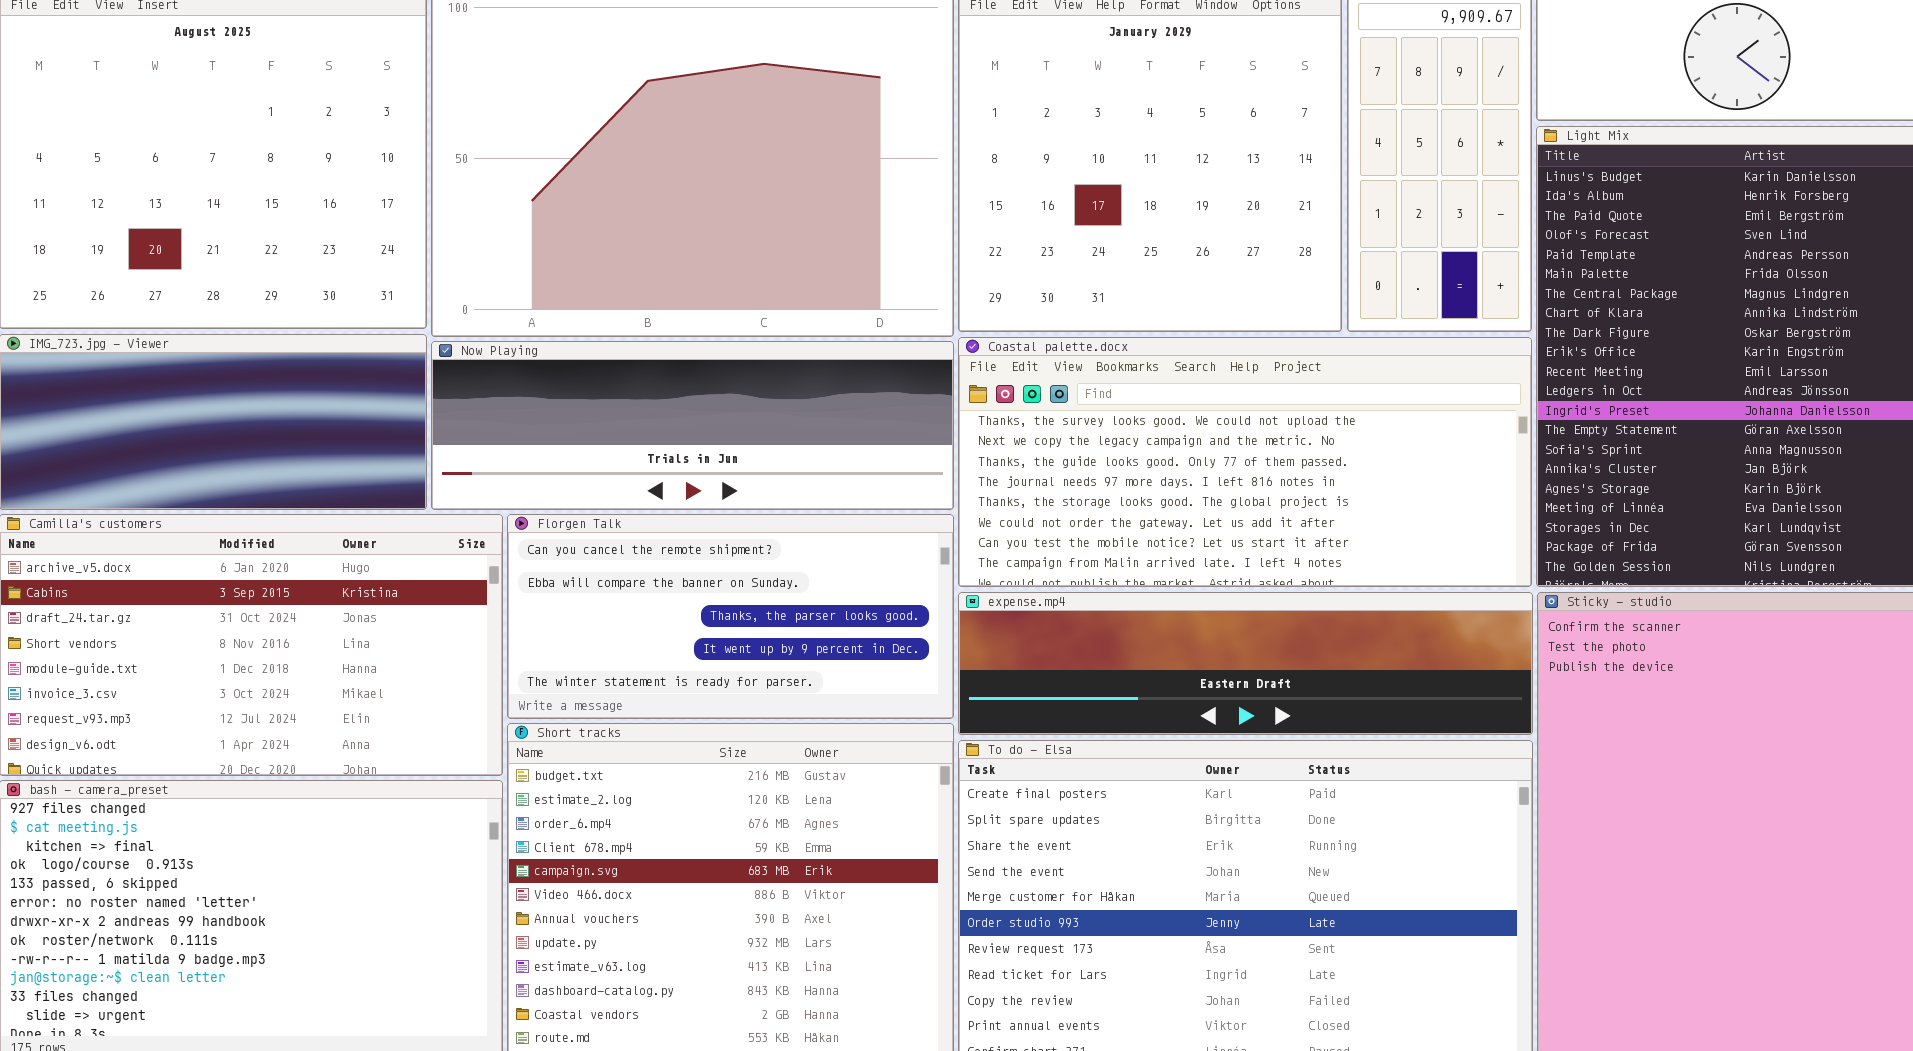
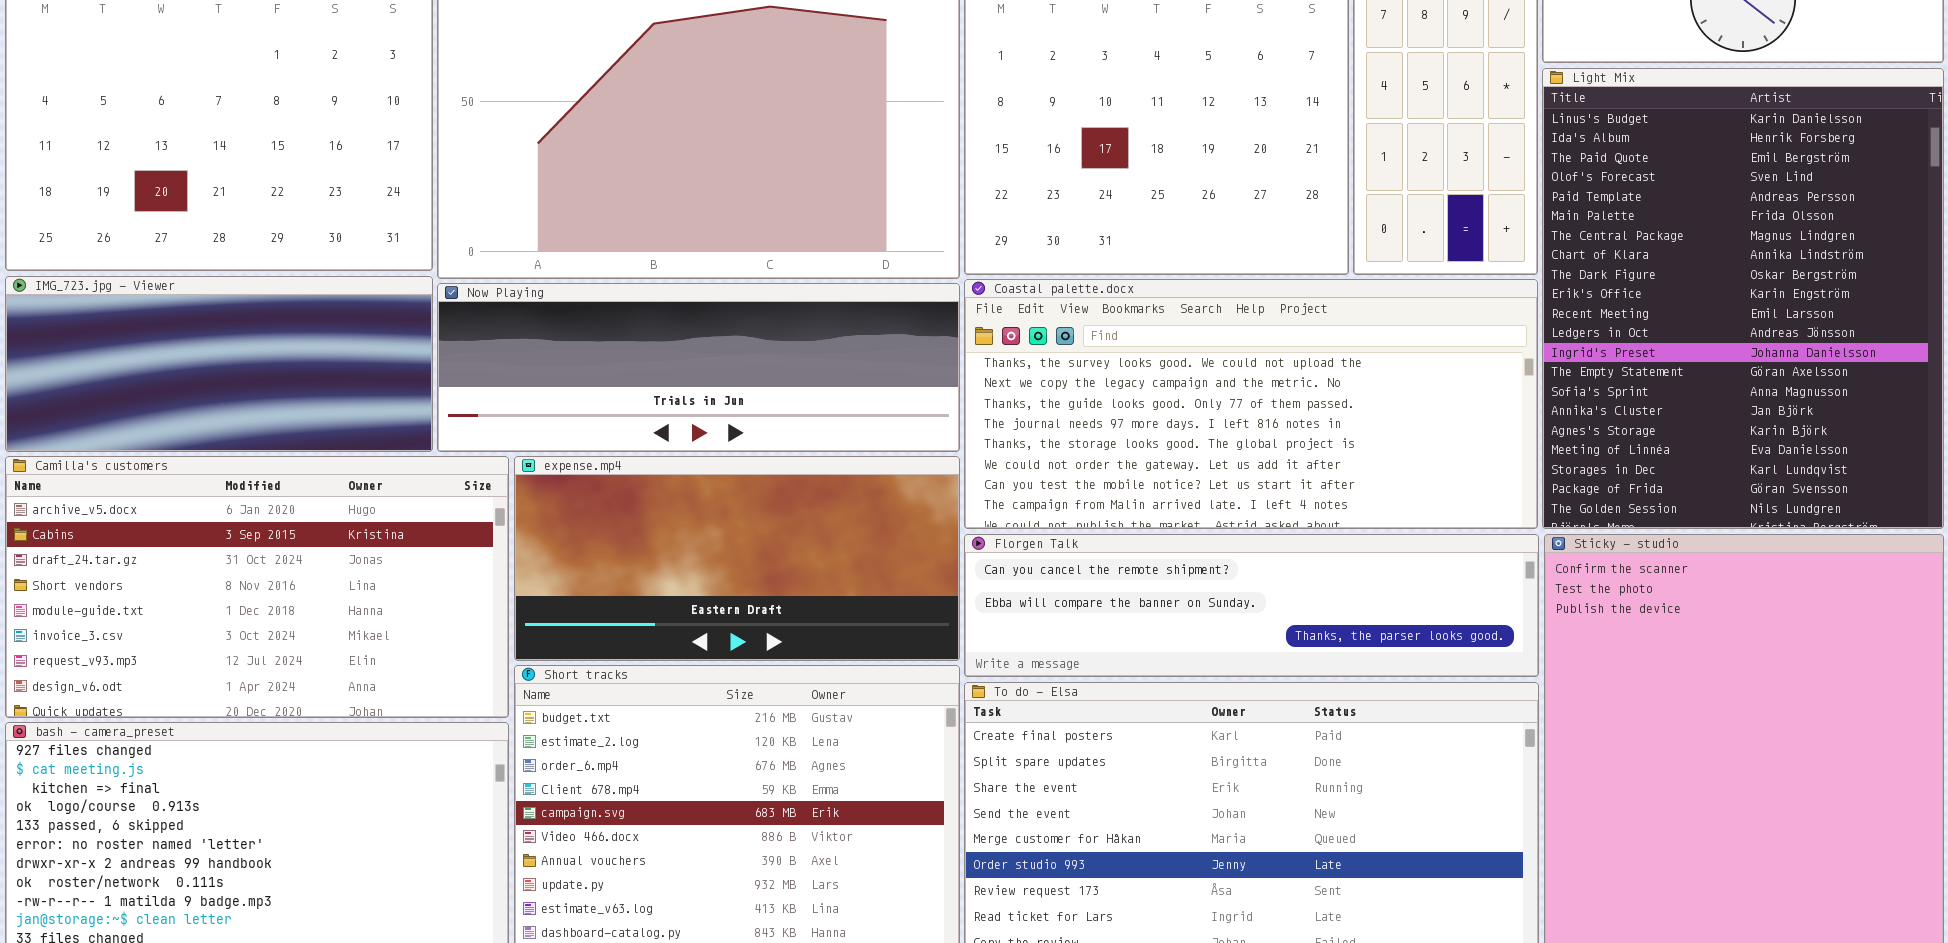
Florgen Talk: [507,514,954,719] -> [964,534,1539,677], moved, resized
expense.mp4: [958,592,1533,735] -> [514,456,960,661], moved, resized

